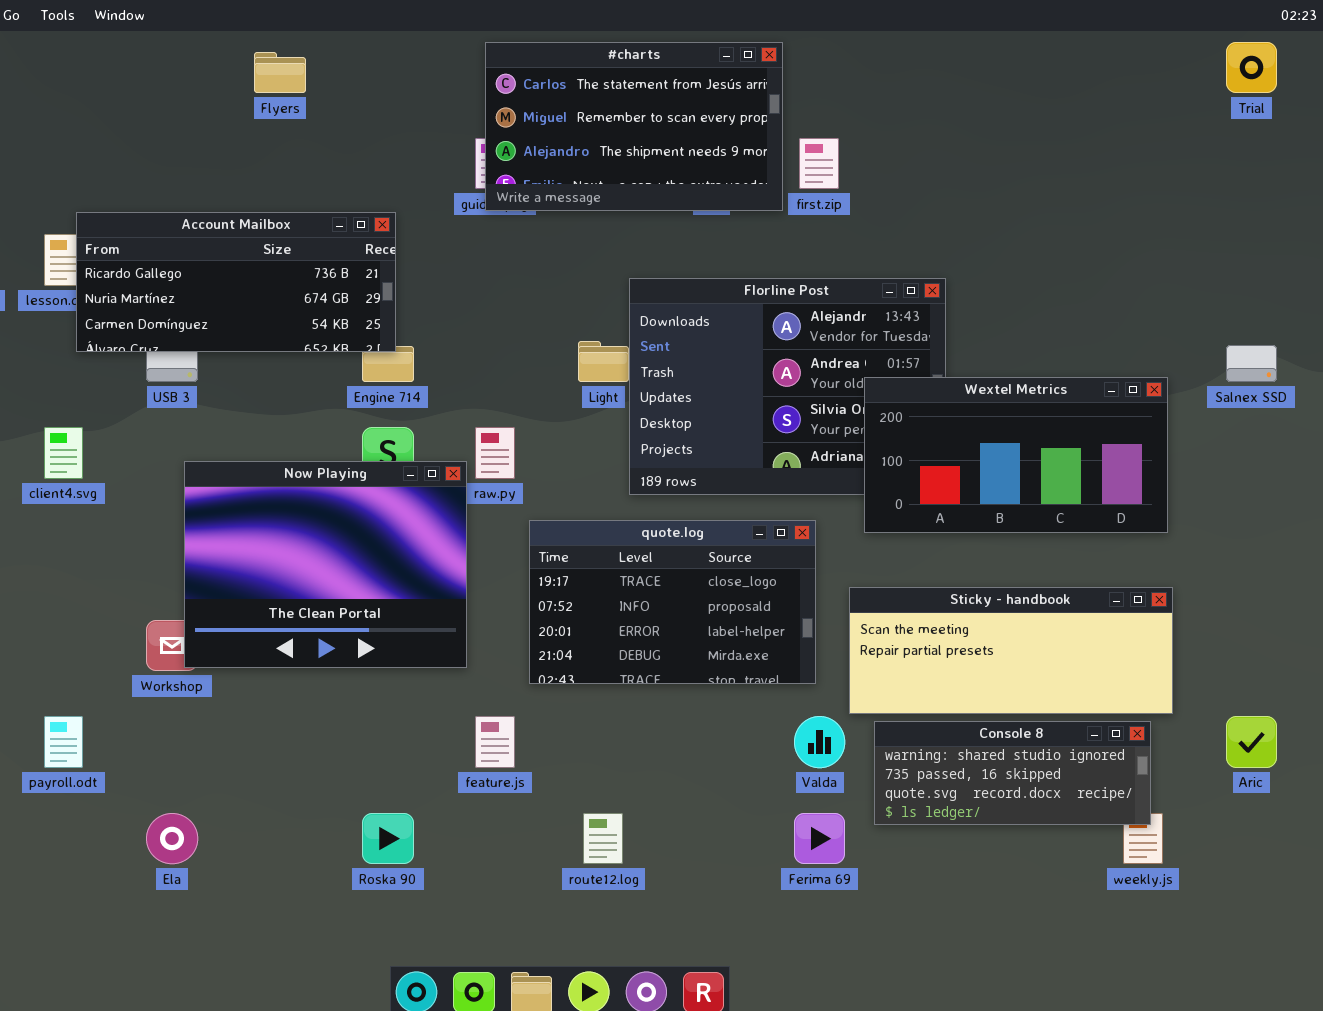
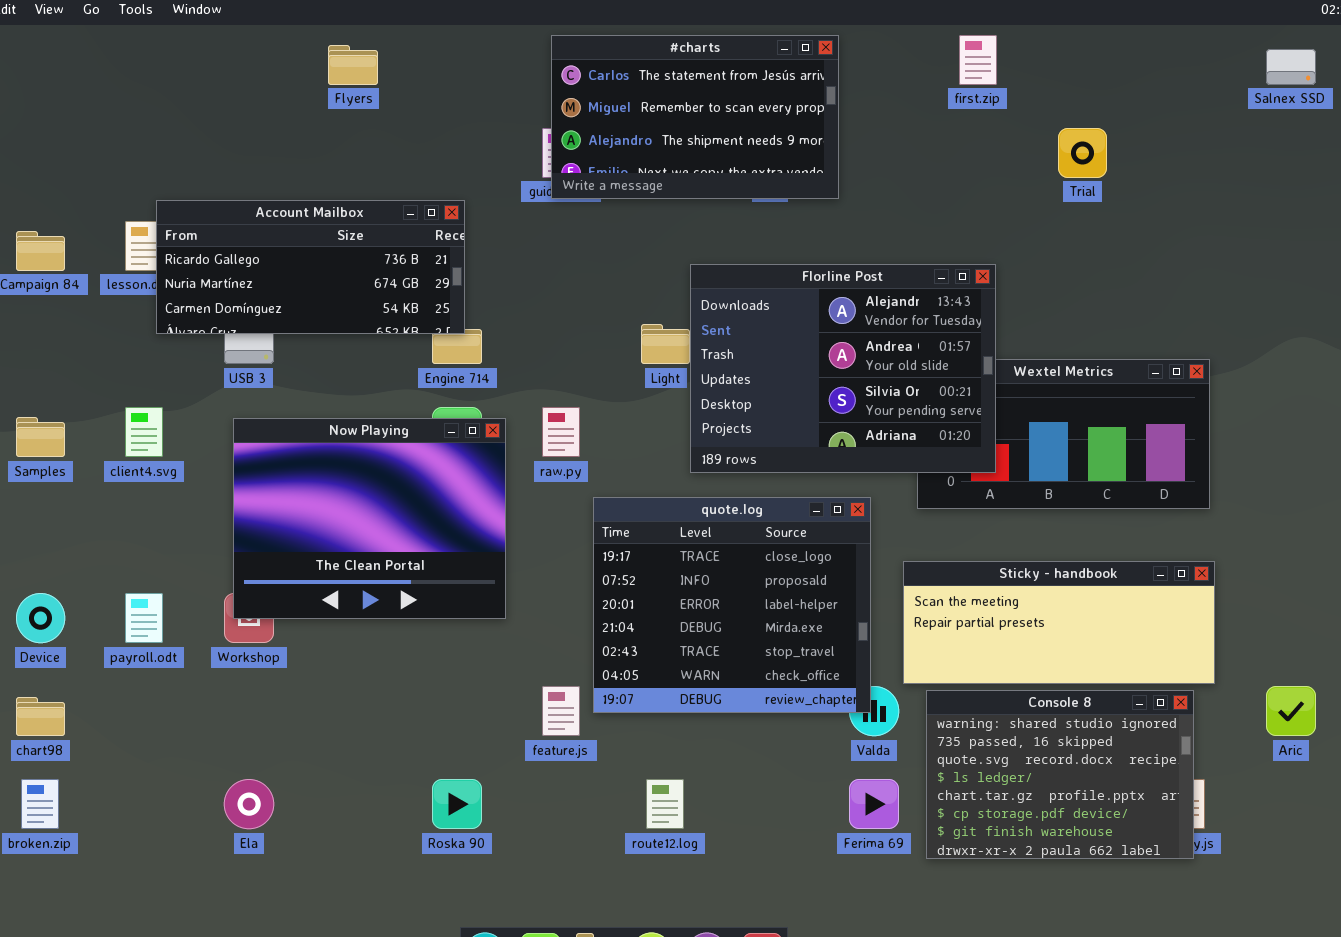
Trial: [1226,42,1277,93] -> [1058,128,1107,178], moved
first.zip: [799,138,839,189] -> [959,35,997,85], moved
Florline Post: [629,278,946,495] -> [690,264,996,473], raised
Salnex SSD: [1226,345,1277,382] -> [1266,49,1316,85], moved
Now Playing: [184,461,467,668] -> [233,418,506,619], moved
quote.log: [529,520,816,684] -> [593,497,871,713], resized
payroll.odt: [44,716,83,768] -> [125,593,163,643], moved
Console 8: [874,721,1151,825] -> [926,690,1194,859], resized

